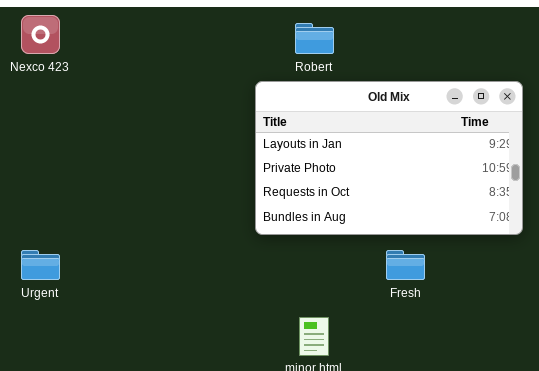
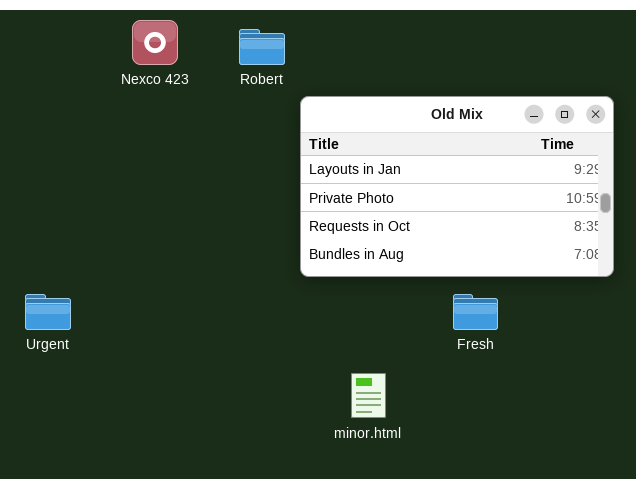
Nexco 423: [21,15,60,54] -> [132,20,178,65], moved
Robert: [295,23,334,54] -> [239,29,285,65], moved

